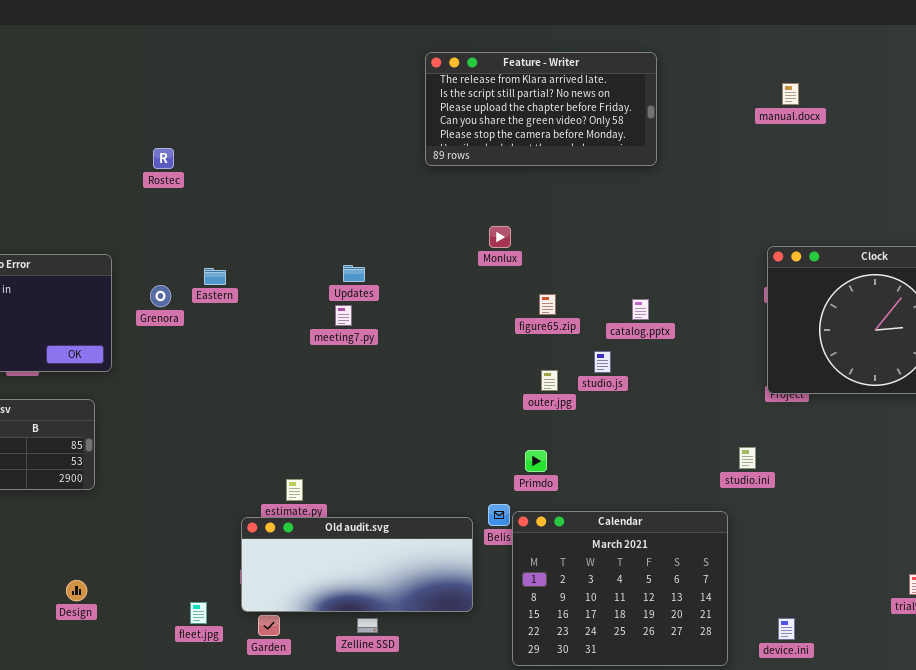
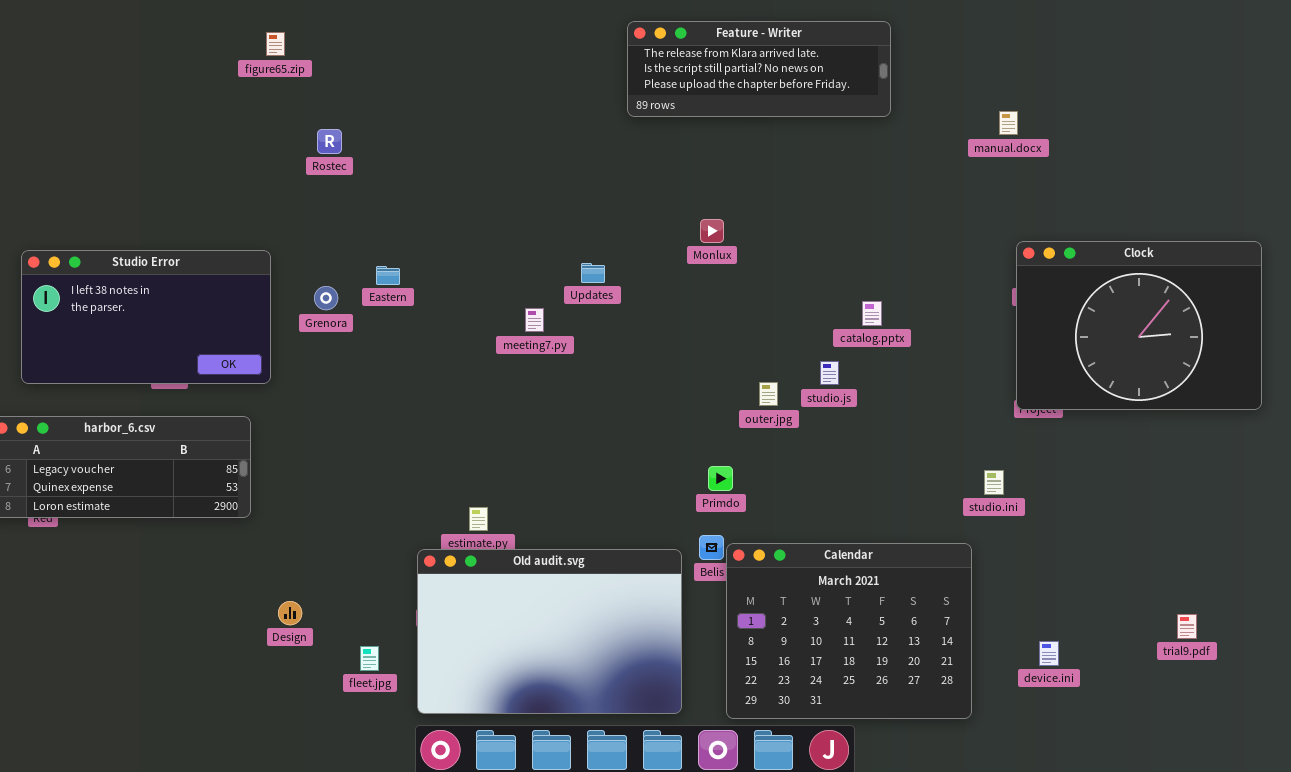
Feature - Writer: [425,52,657,166] -> [627,21,891,117], resized
manual.docx: [782,83,799,105] -> [999,111,1018,135], moved
Updates: [343,265,365,282] -> [581,263,605,283], moved
figure65.zip: [539,294,556,315] -> [266,32,285,56], moved
Primdo: [525,450,547,472] -> [708,466,733,491], moved
Old audit.svg: [241,517,473,612] -> [417,549,682,714], resized
Design: [66,580,87,601] -> [278,601,302,625], moved
device.ini: [778,618,795,640] -> [1039,641,1059,666], moved

